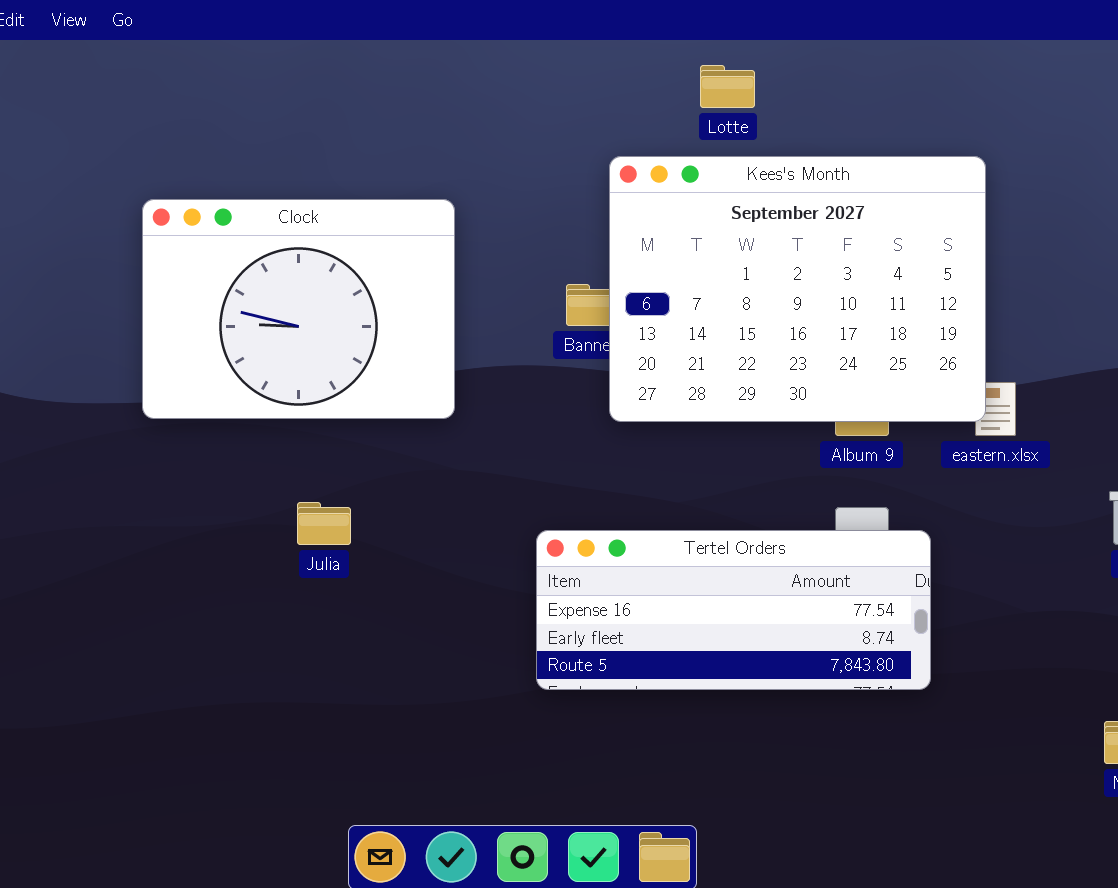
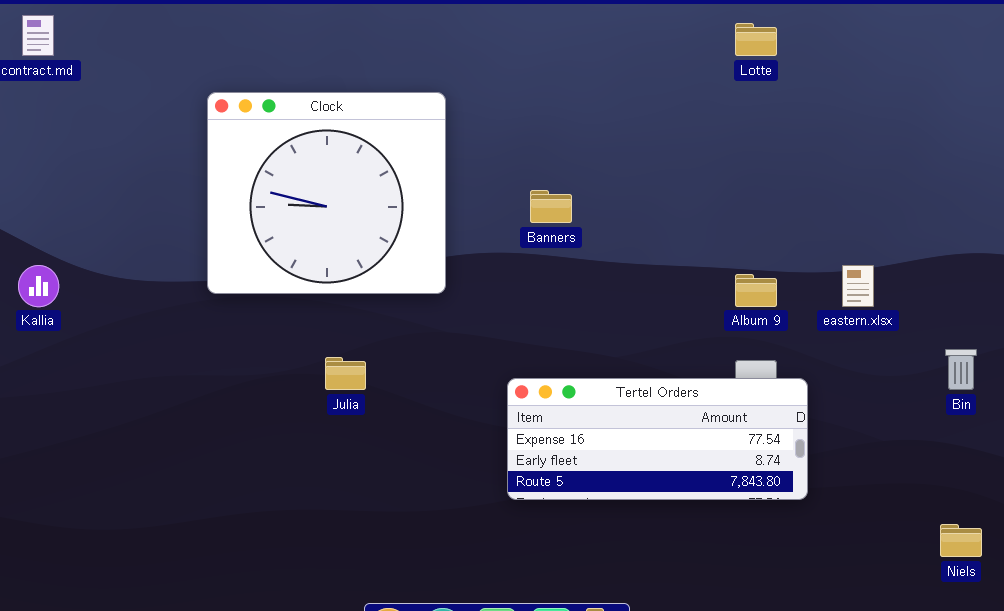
Lotte: [700,65,755,108] -> [735,23,777,56], moved
Kees's Month: [609,156,986,422] -> none, closed
Clock: [142,199,455,419] -> [207,92,446,294], resized

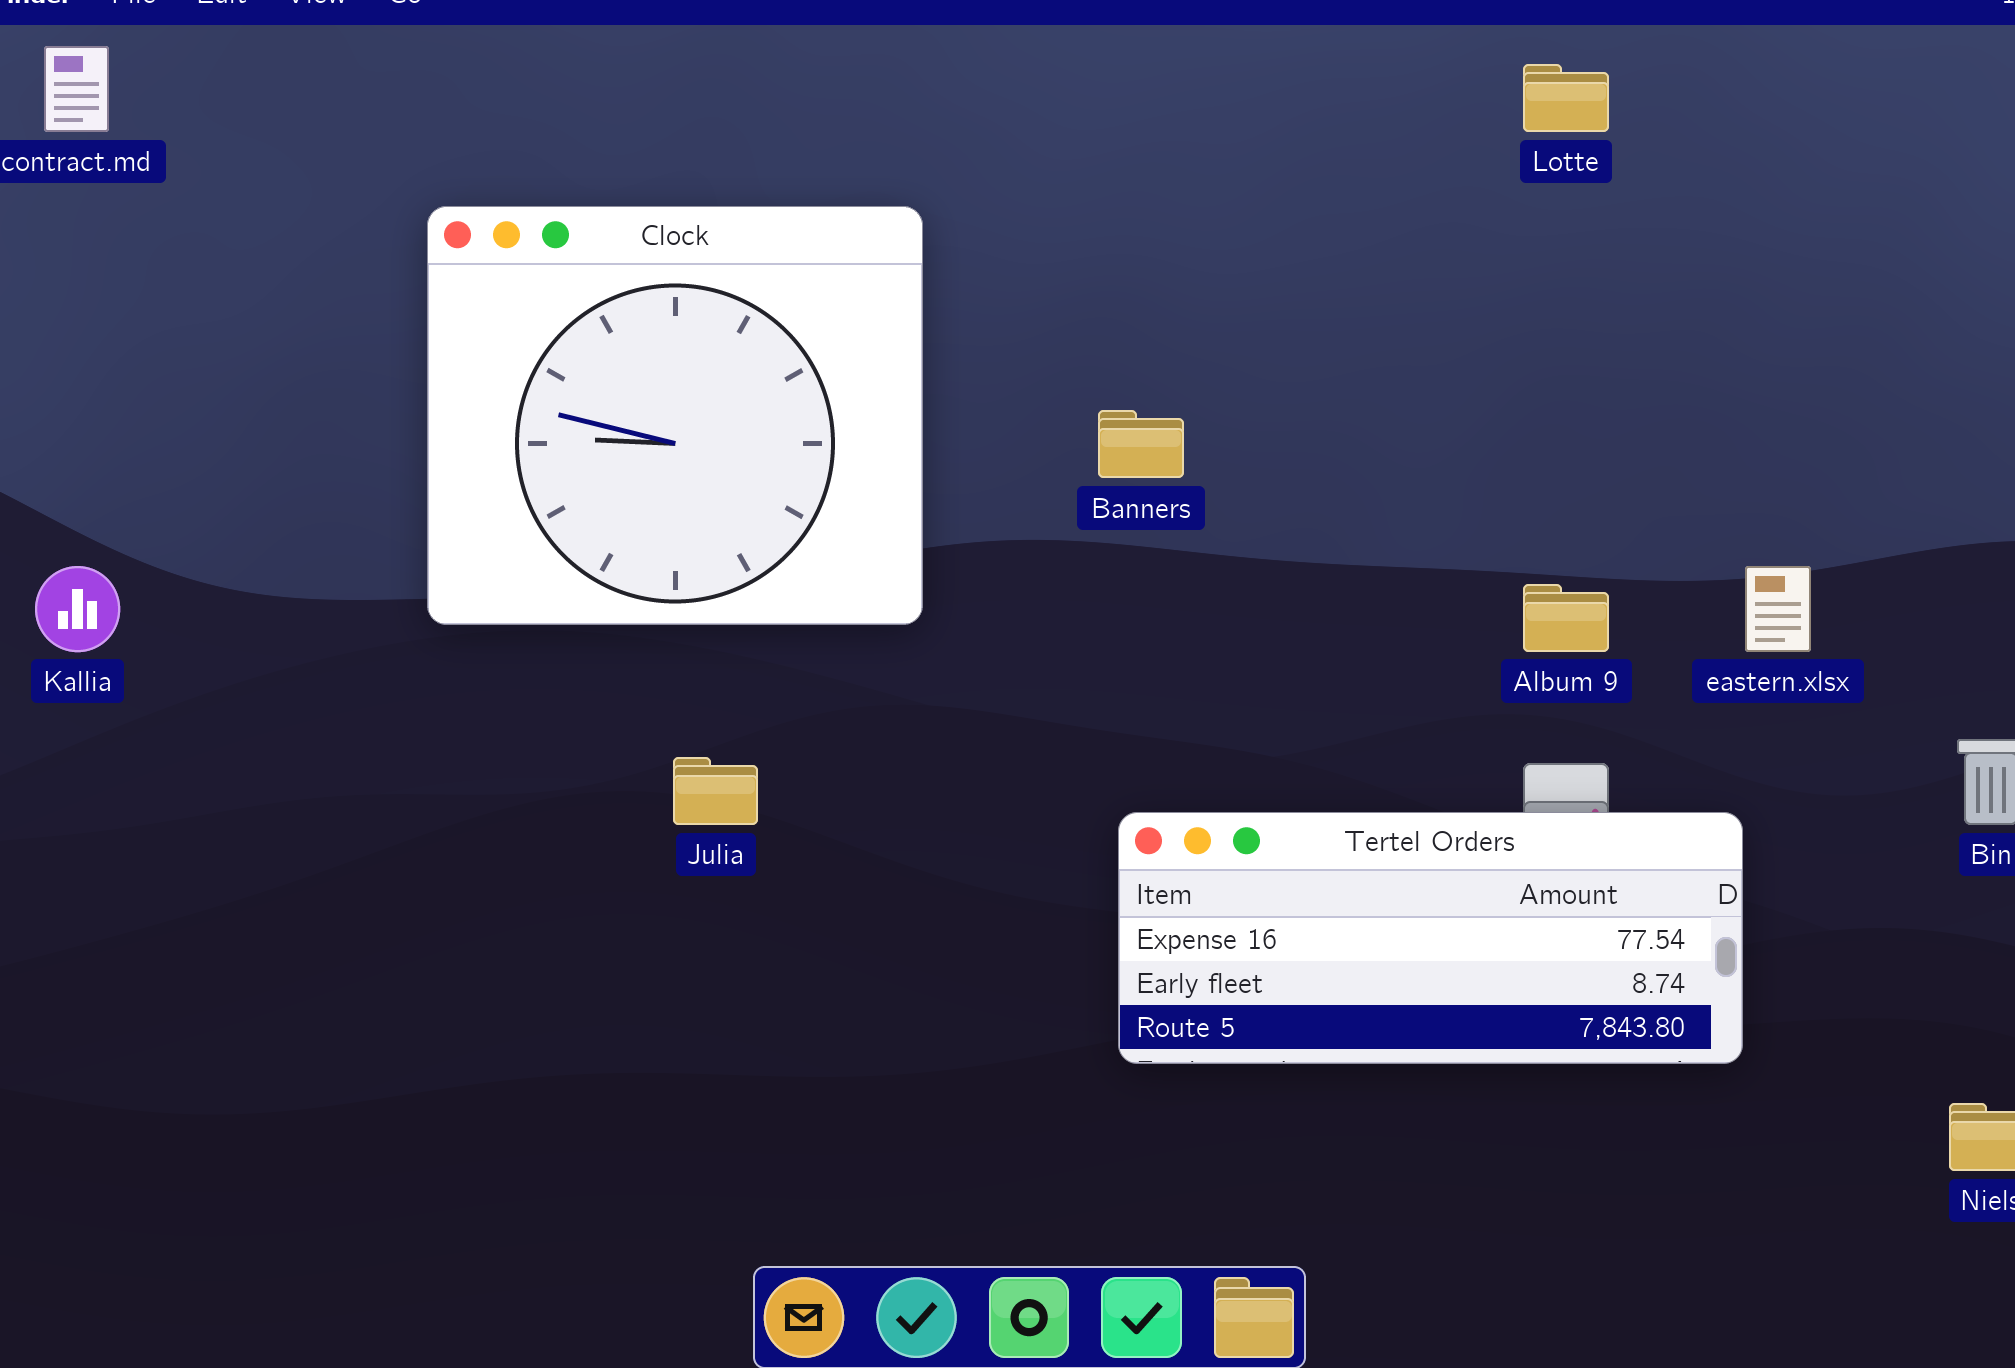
Tertel Orders: [507,378,808,500] -> [1118,812,1743,1064], moved

